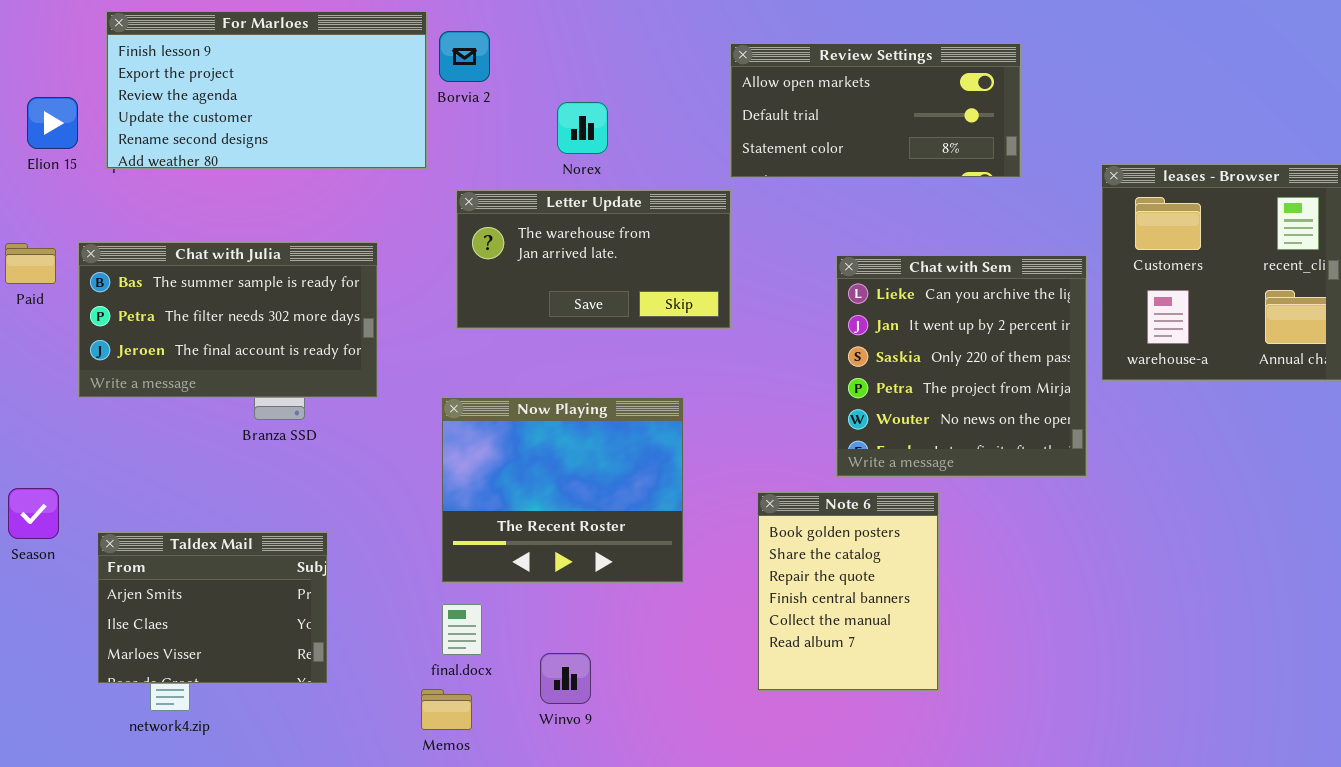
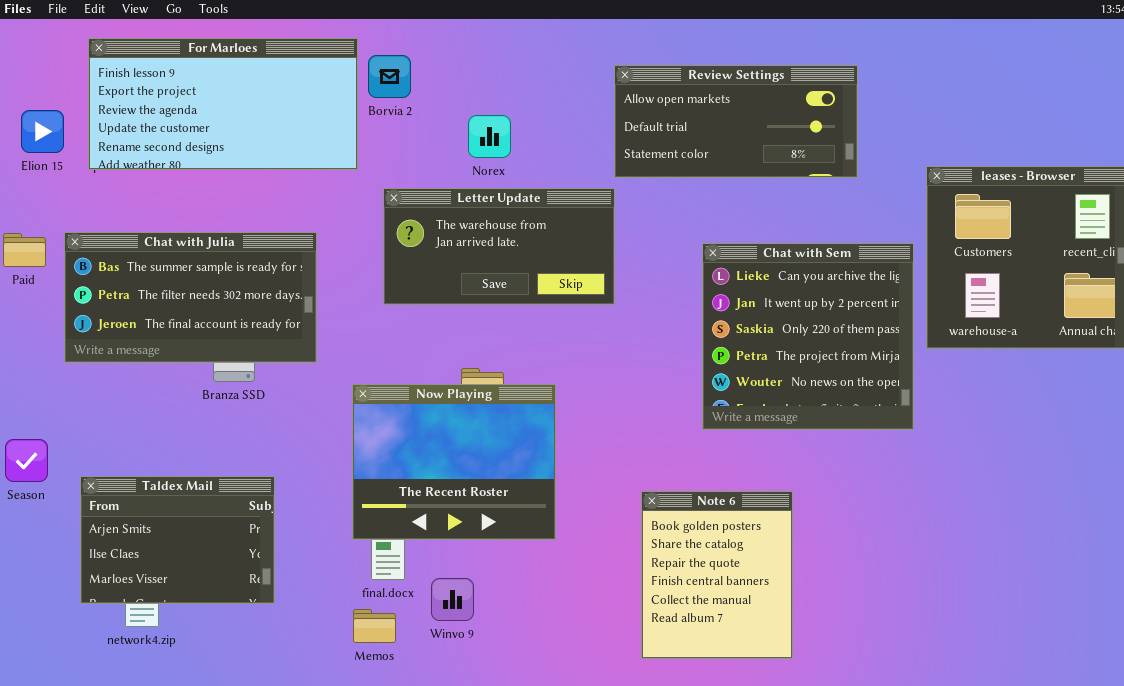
Now Playing: [441,397,684,583] -> [352,384,556,540], moved
Note 6: [757,492,939,691] -> [641,491,793,659], moved
Winvo 9: [540,653,591,704] -> [431,578,474,621], moved

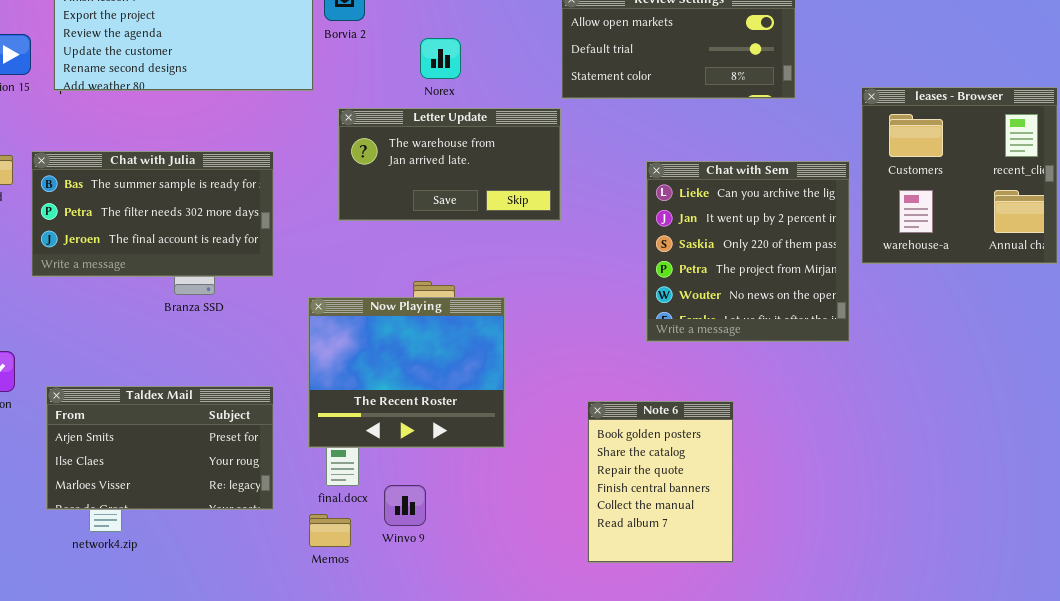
Taldex Mail: [80,476,275,604] -> [46,386,274,510], resized

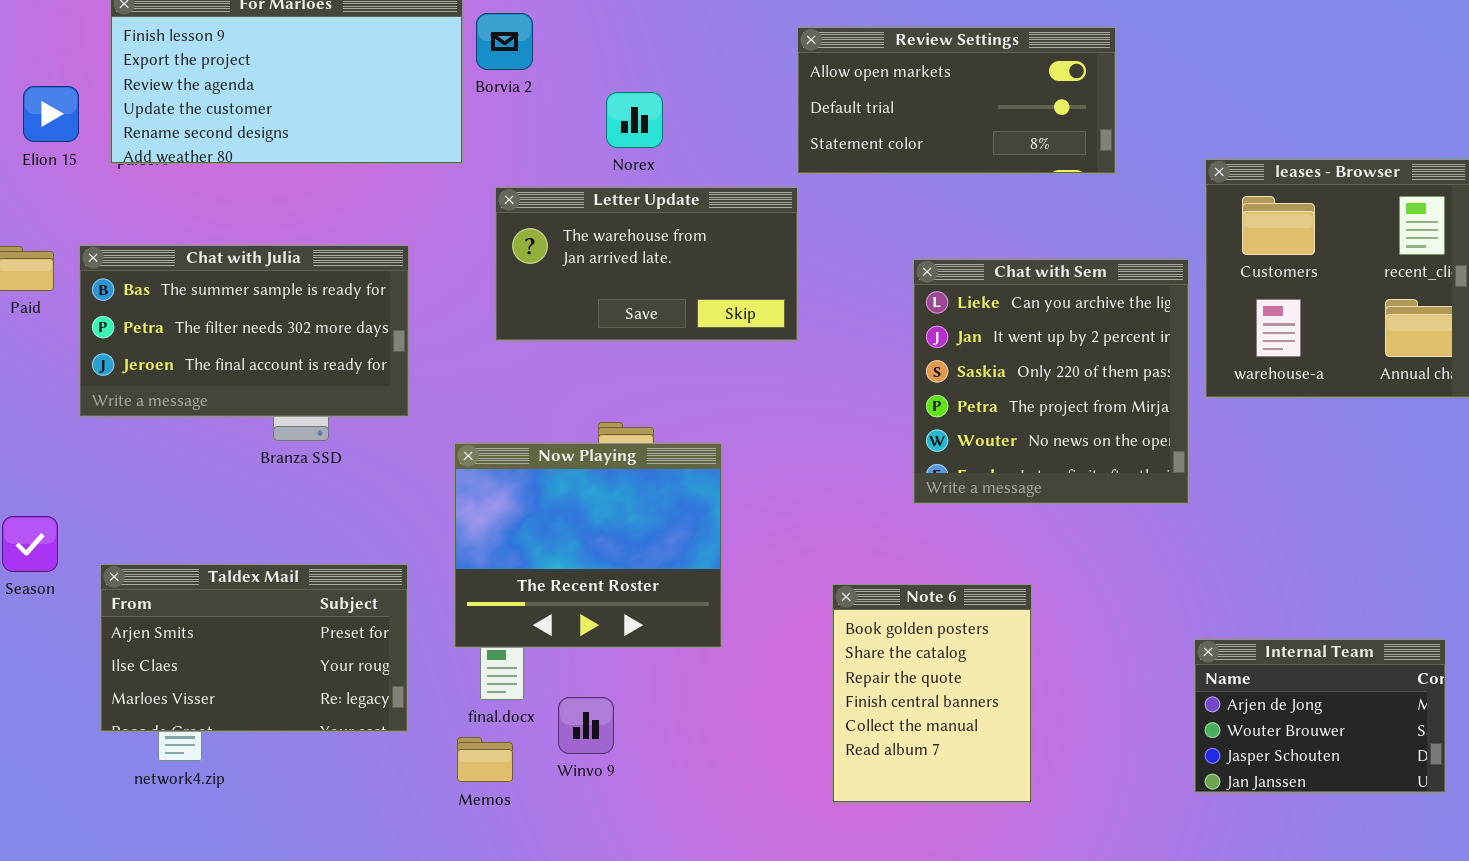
Internal Team: none -> [1194,639,1446,793], opened

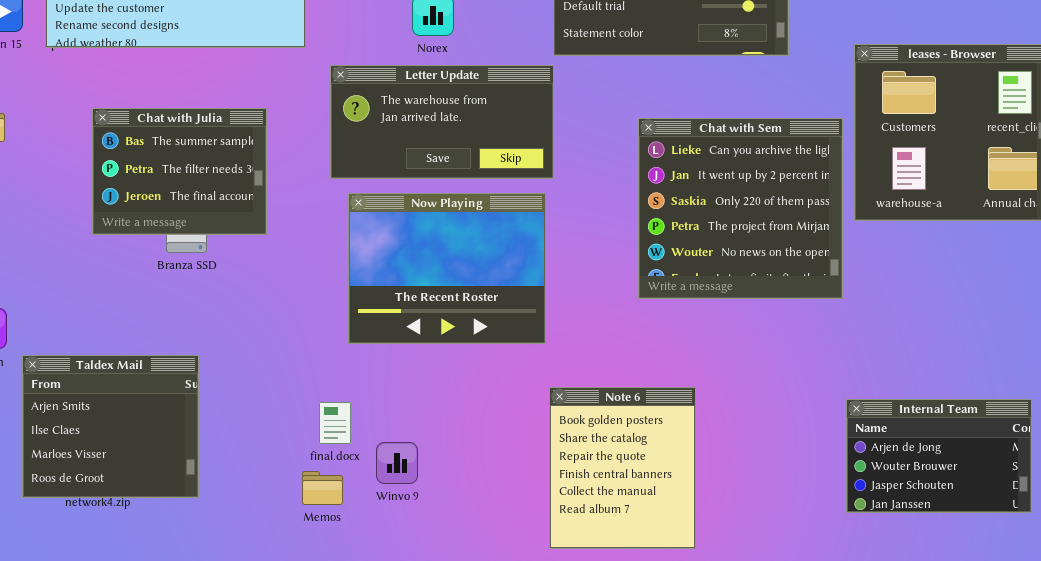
Chat with Julia: [79,245,409,417] -> [92,108,267,235], resized
Now Playing: [454,443,722,648] -> [348,193,546,344], moved
Taldex Mail: [100,564,408,732] -> [22,355,199,498], moved, resized
Note 6: [832,584,1032,803] -> [549,387,696,549], moved

